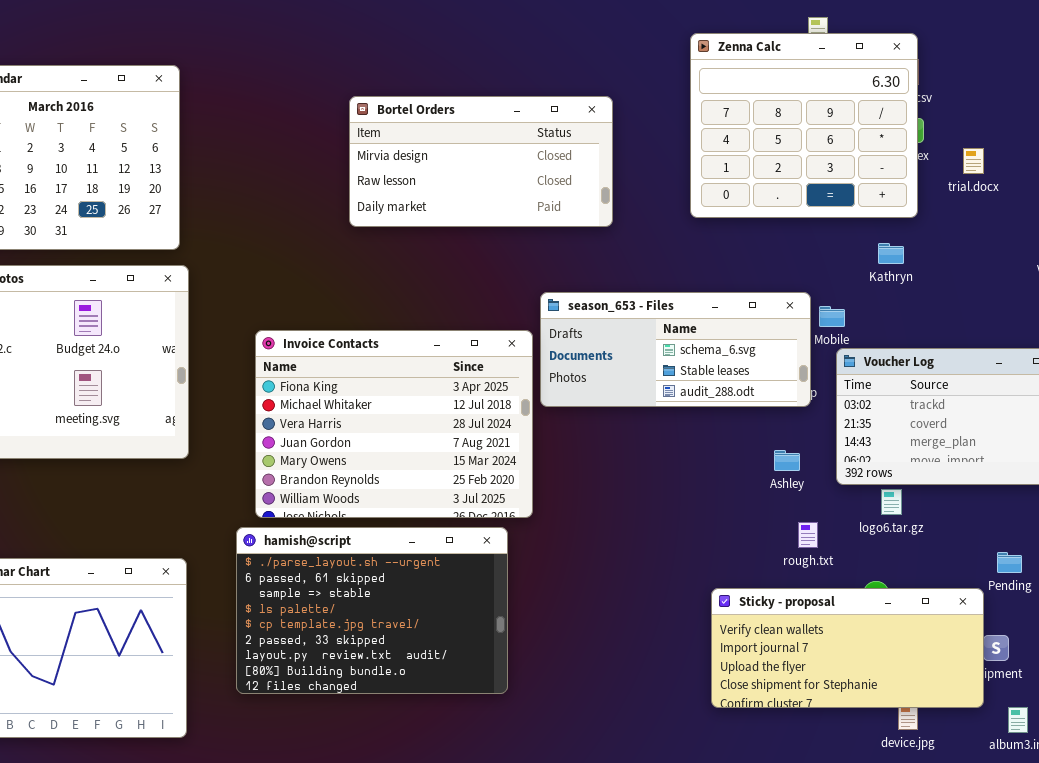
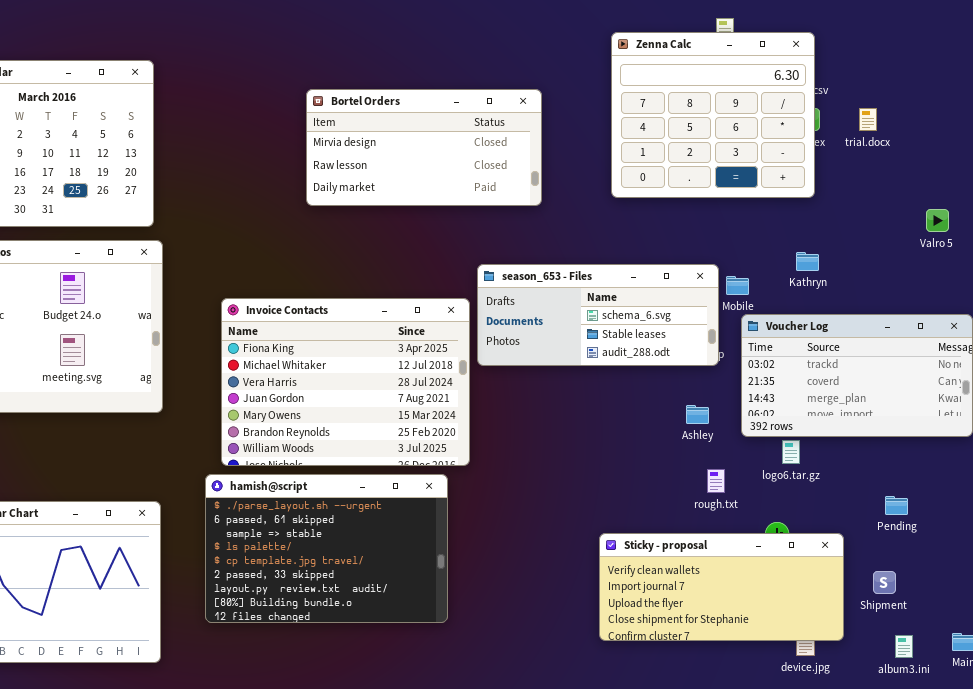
trial.docx: [963,148,984,174] -> [859,108,877,131], moved
Kathryn: [878,243,904,264] -> [796,252,819,271], moved
Sticky - proposal: [711,588,984,708] -> [599,533,844,641], moved

